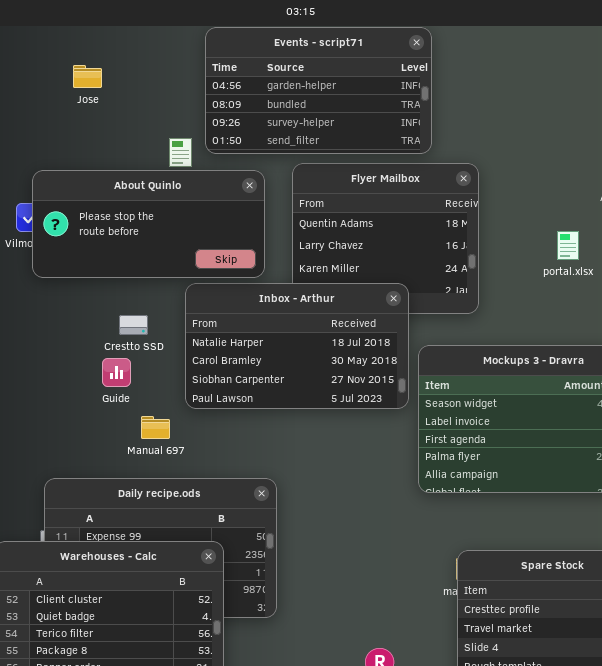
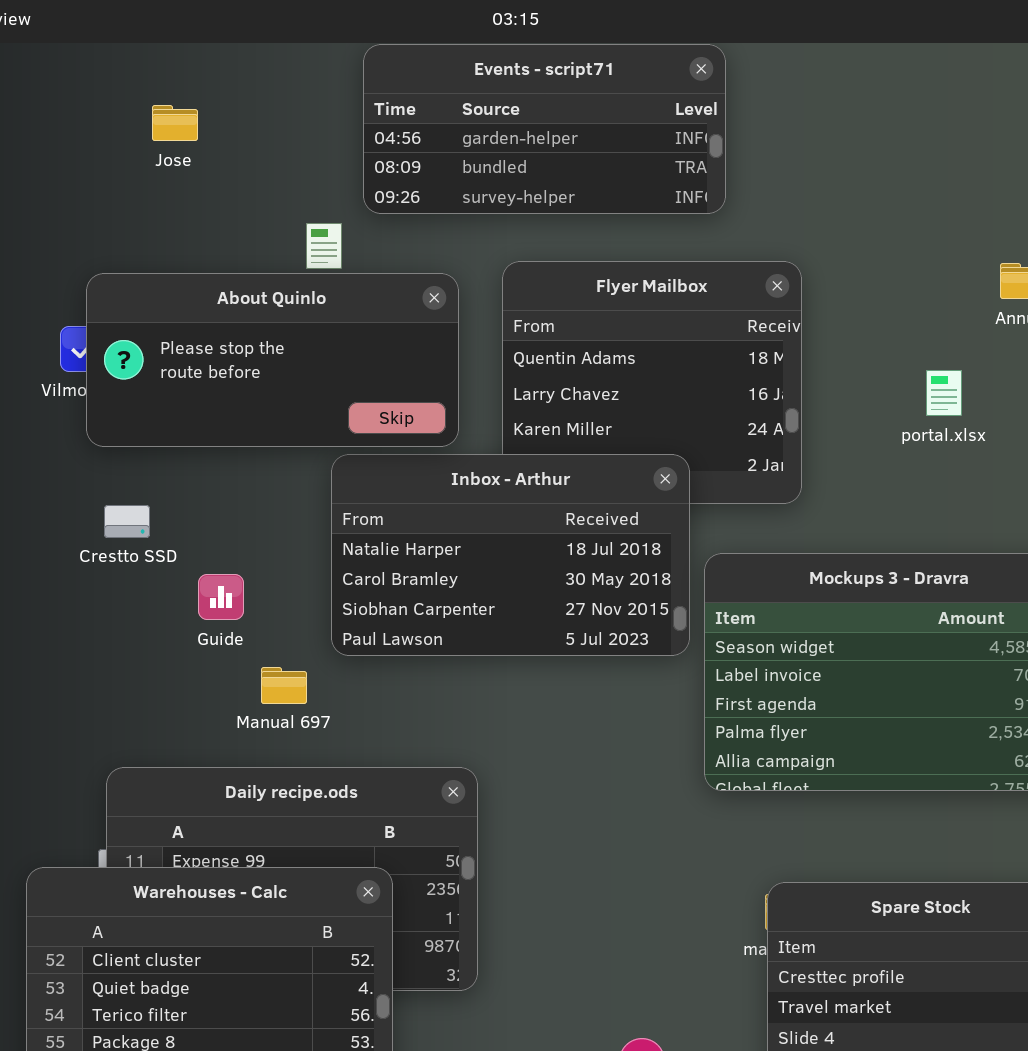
Events - script71: [205,27,432,154] -> [363,44,726,214], resized
Crestto SSD: [119,315,148,335] -> [104,505,150,538], moved

